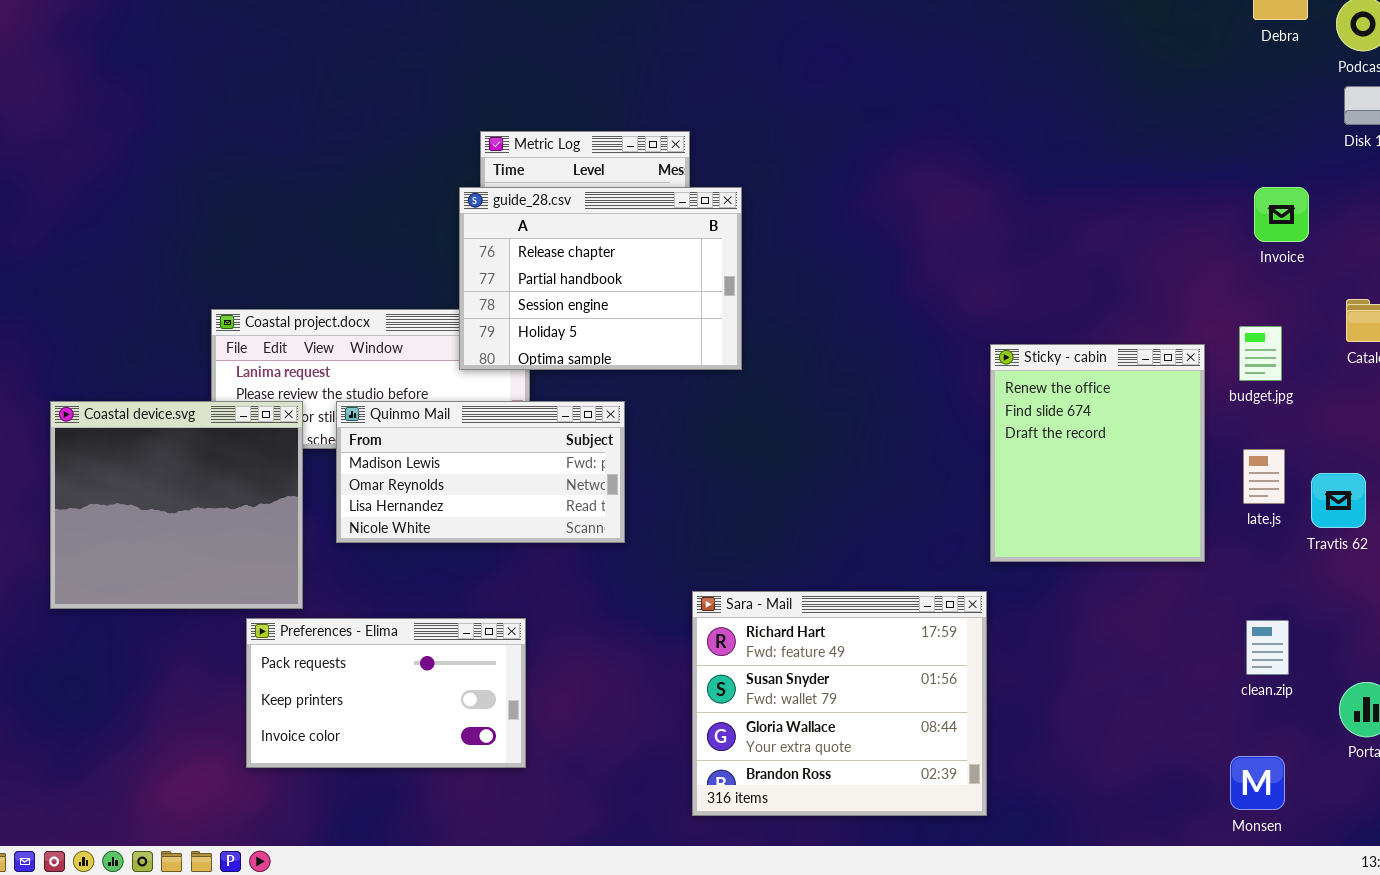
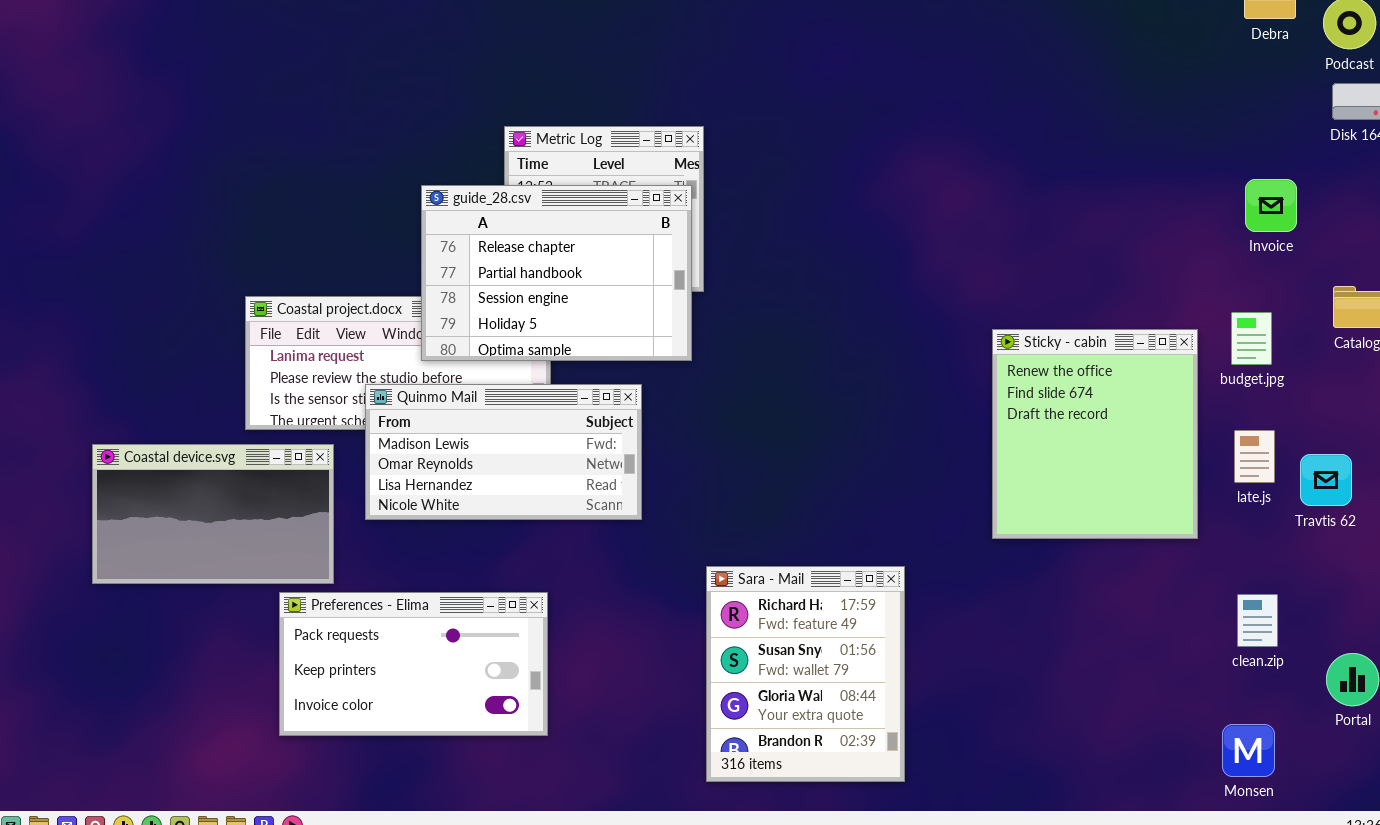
guide_28.csv: [459,187,742,370] -> [421,185,692,361], moved
Coastal device.svg: [50,401,303,609] -> [92,444,334,584], resized
Sara - Mail: [692,591,987,816] -> [706,566,905,782], resized

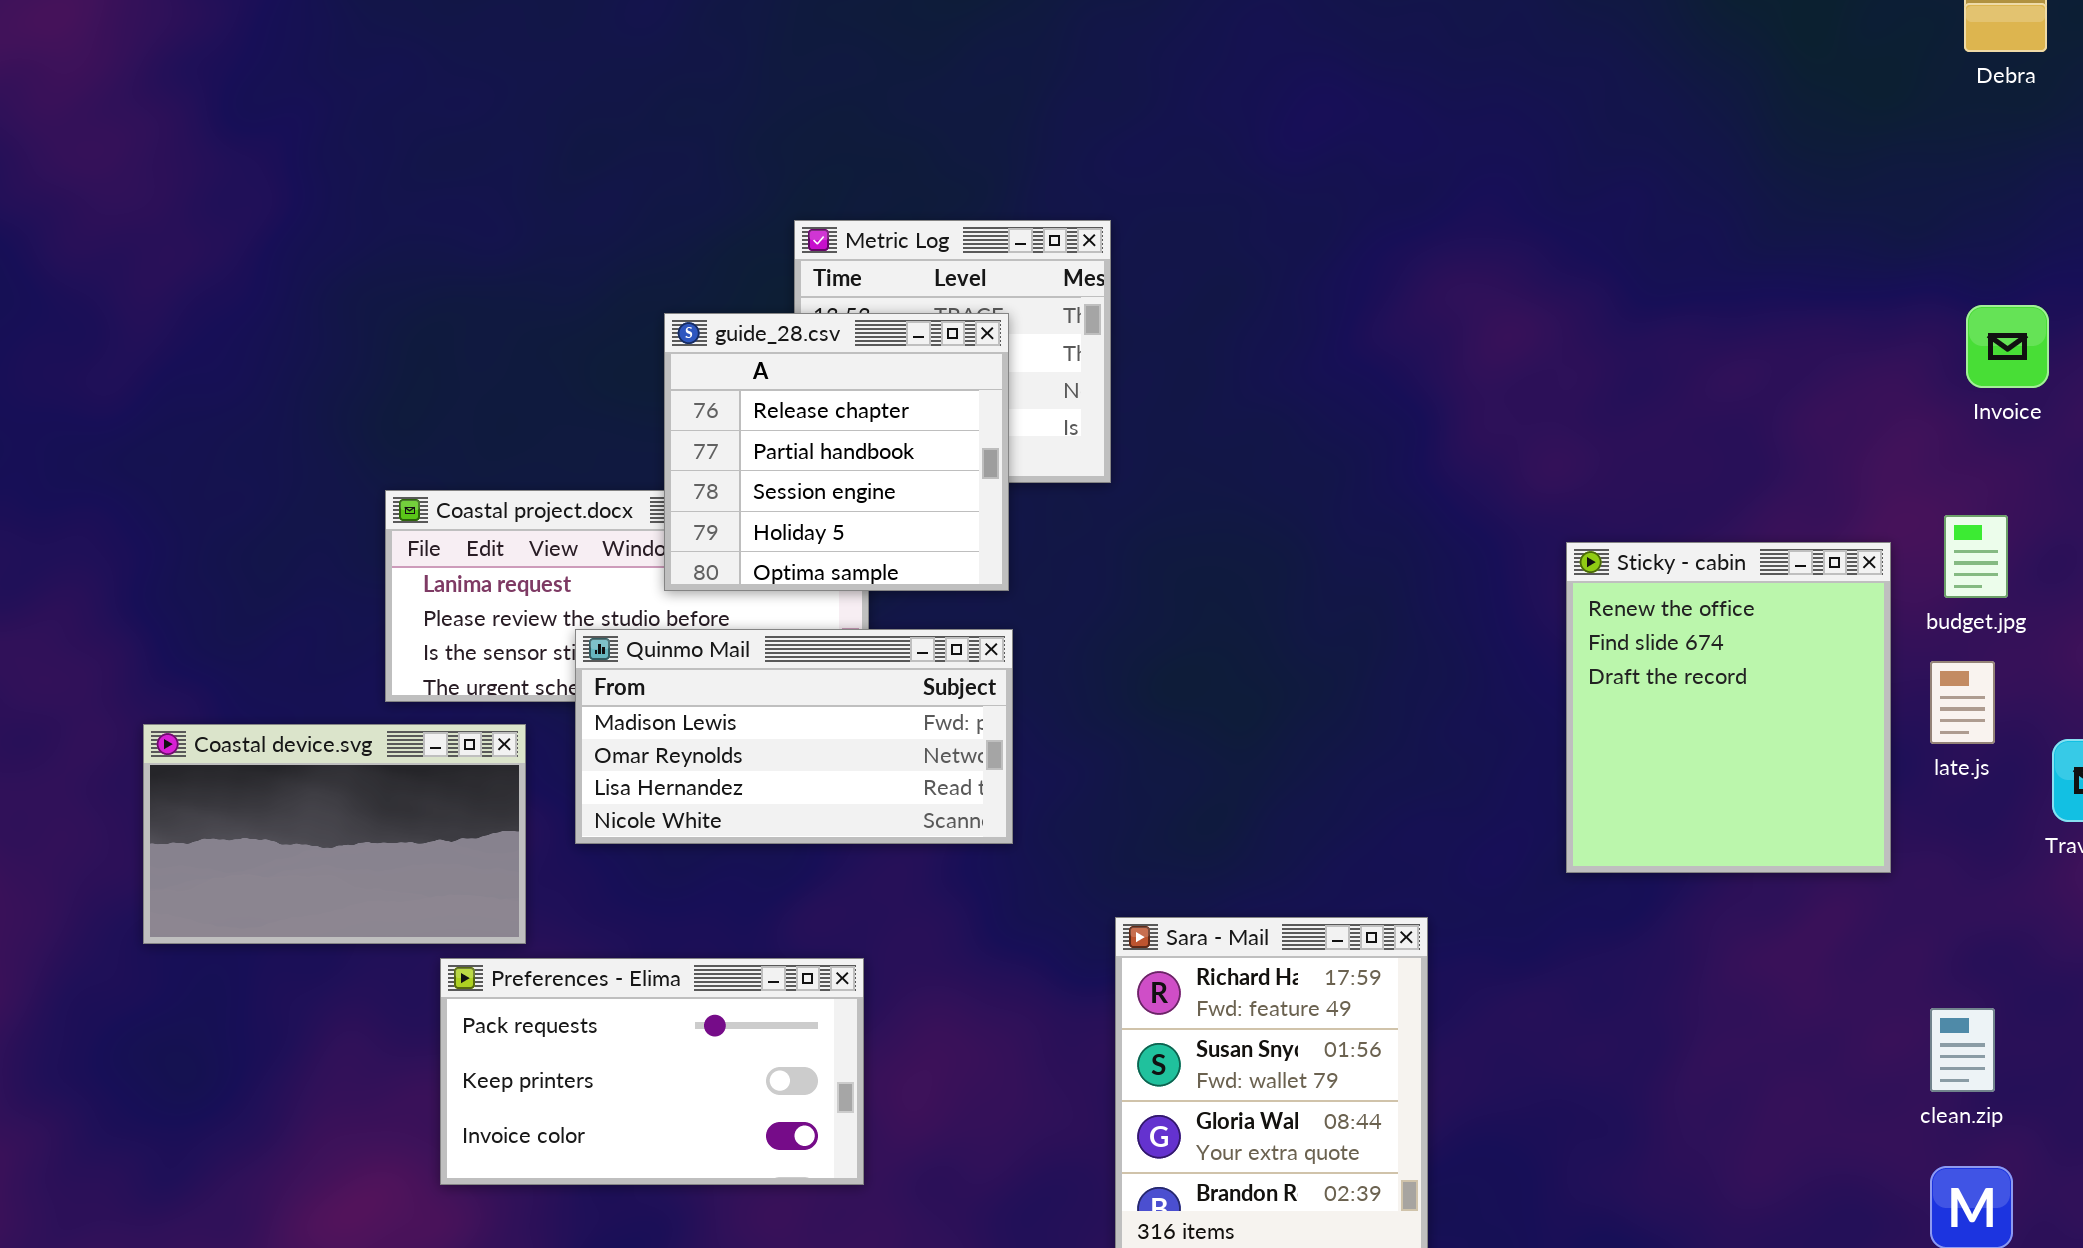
guide_28.csv: [421,185,692,361] -> [664,313,1009,591], resized
late.js: [1234,430,1275,483] -> [1930,661,1995,744], moved
clean.zip: [1237,594,1278,647] -> [1930,1008,1995,1092], moved

